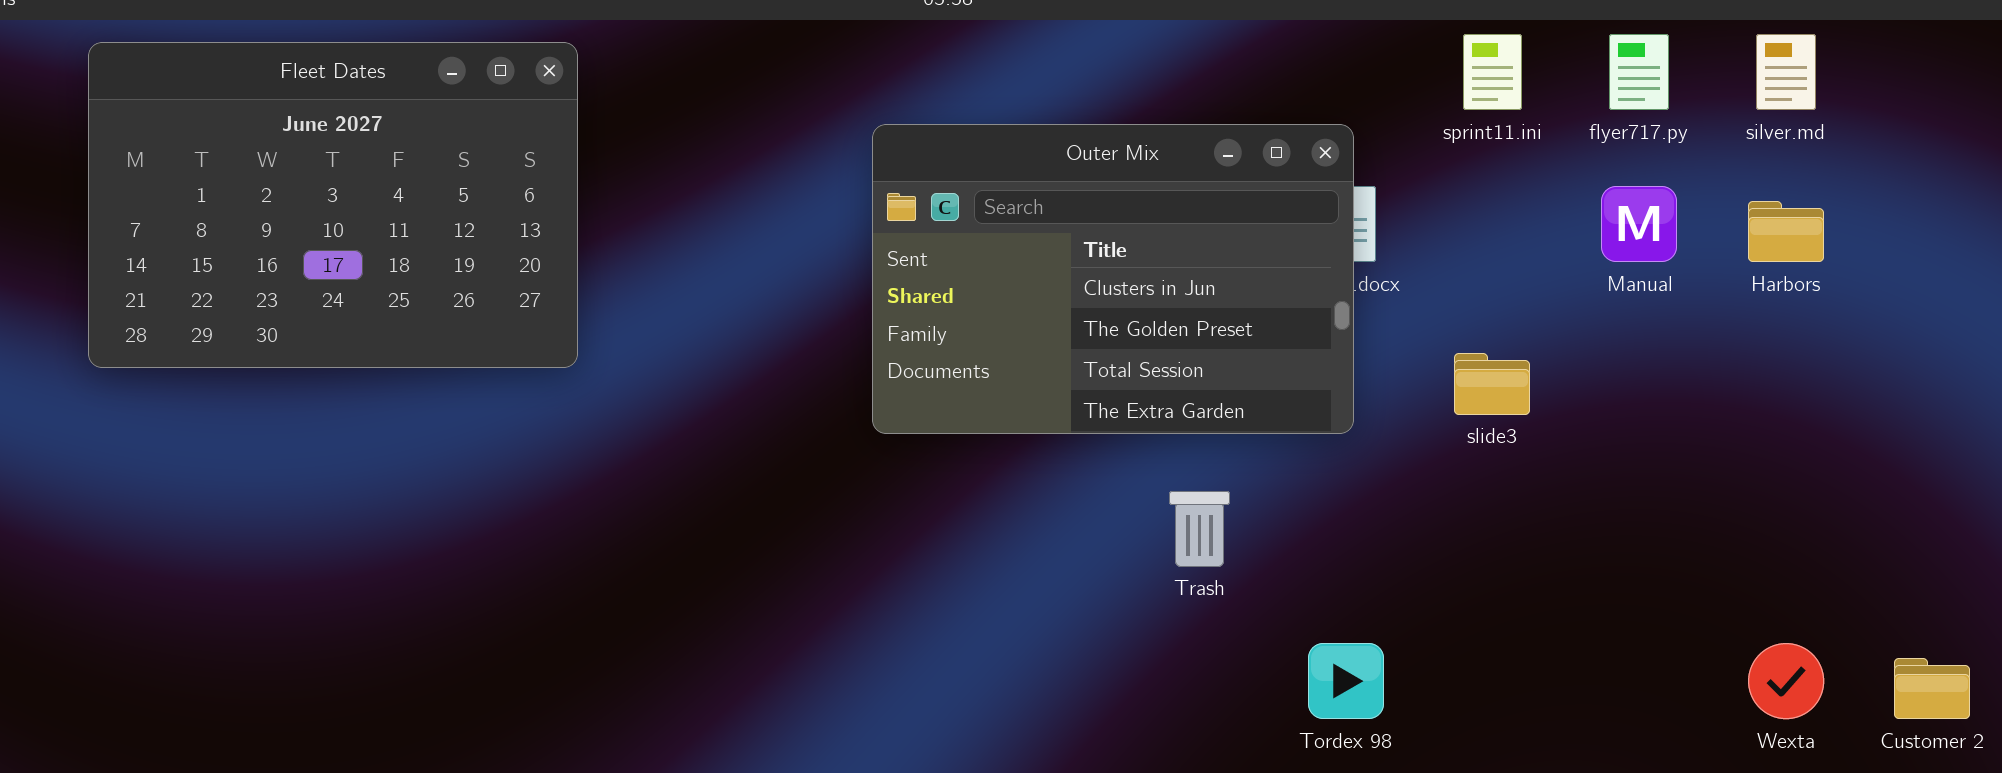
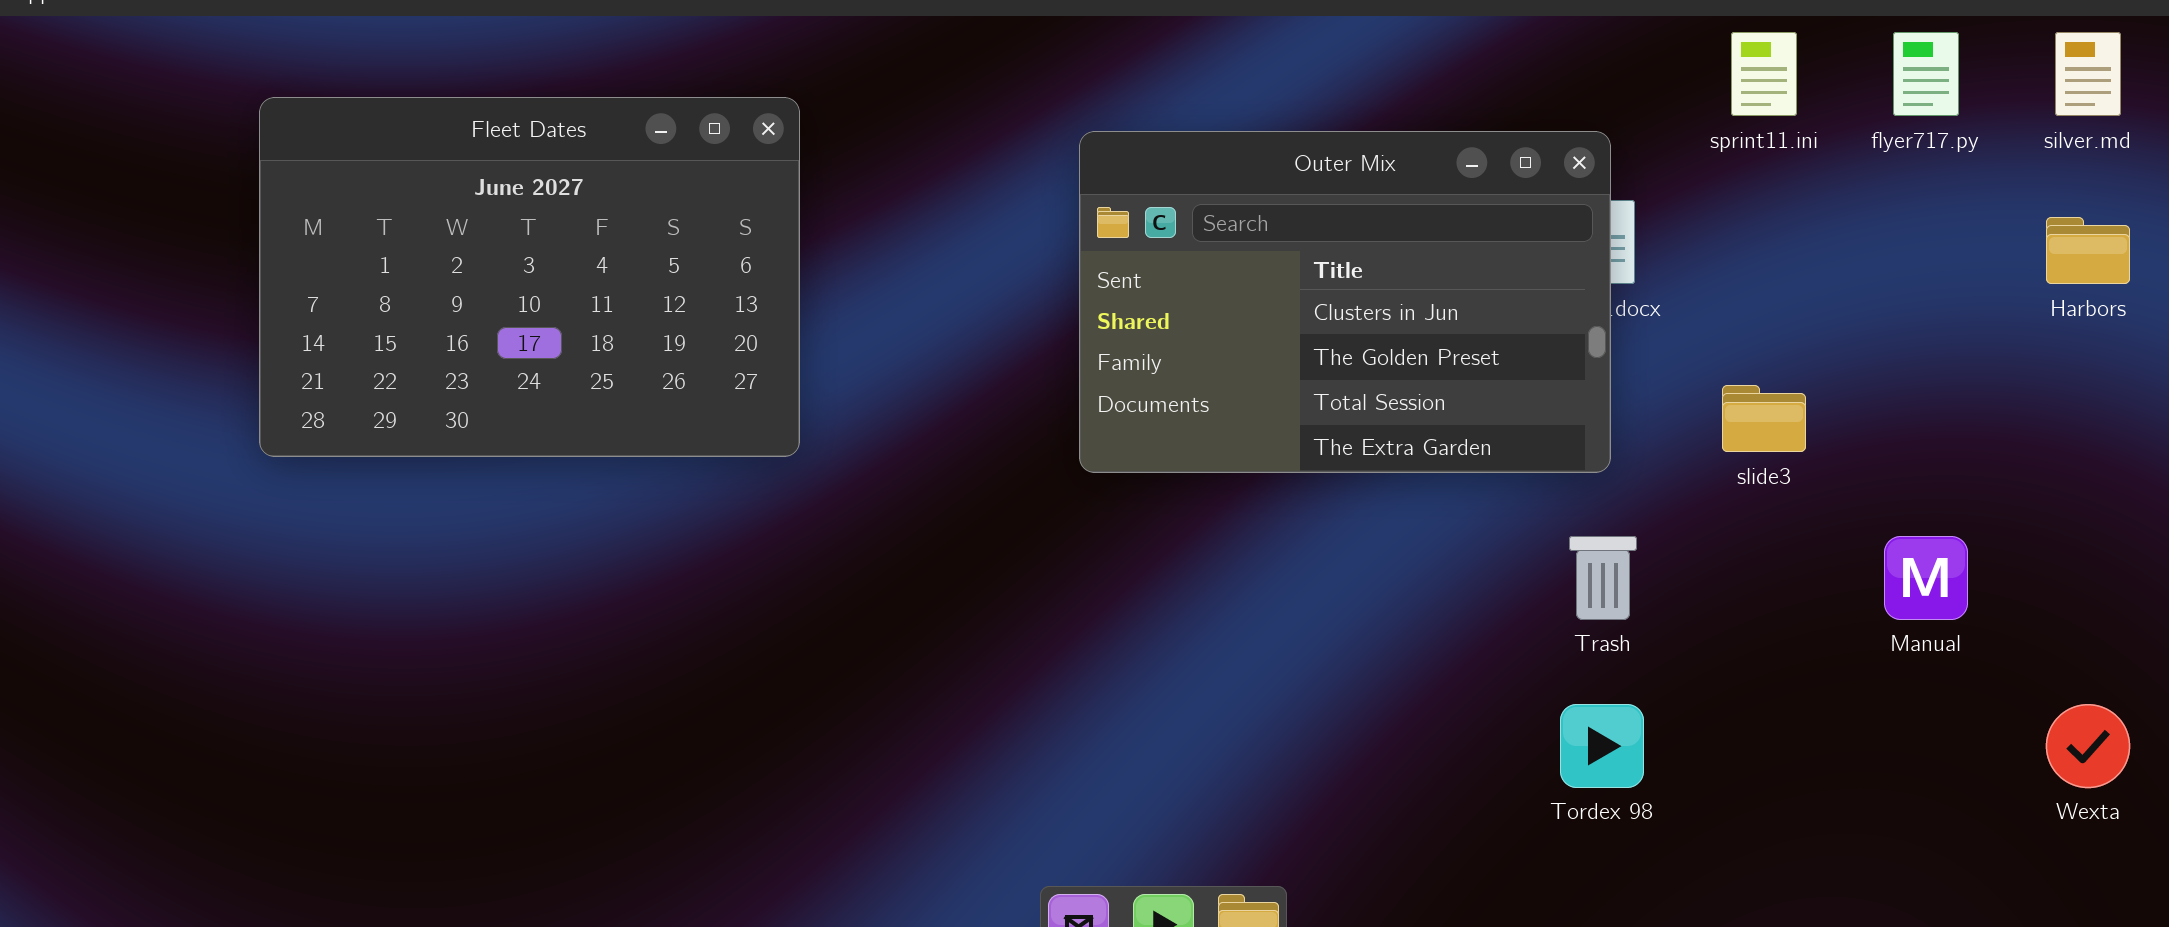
Fleet Dates: [88,42,578,368] -> [259,97,800,457], moved
Manual: [1601,186,1677,262] -> [1884,536,1968,620], moved
Trash: [1169,491,1230,567] -> [1569,536,1637,620], moved

